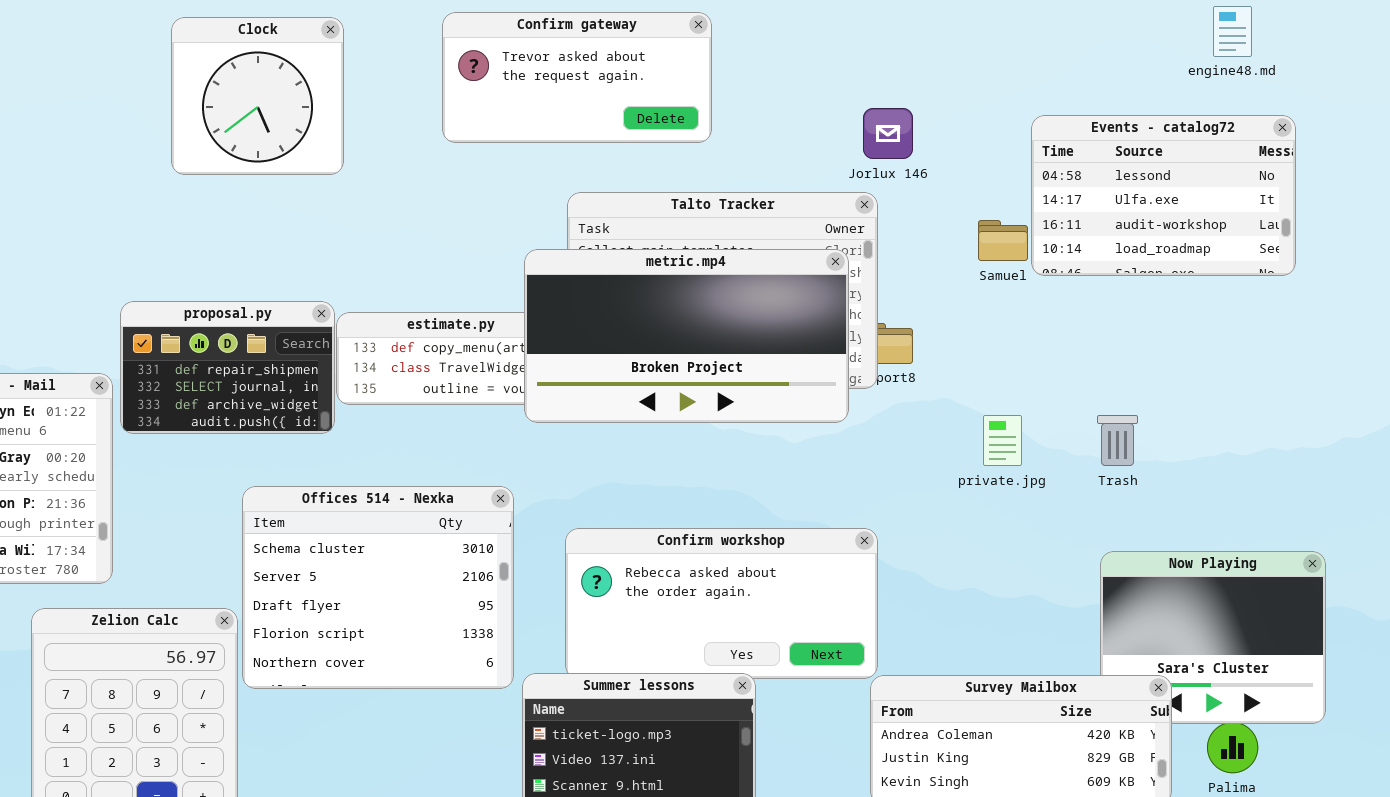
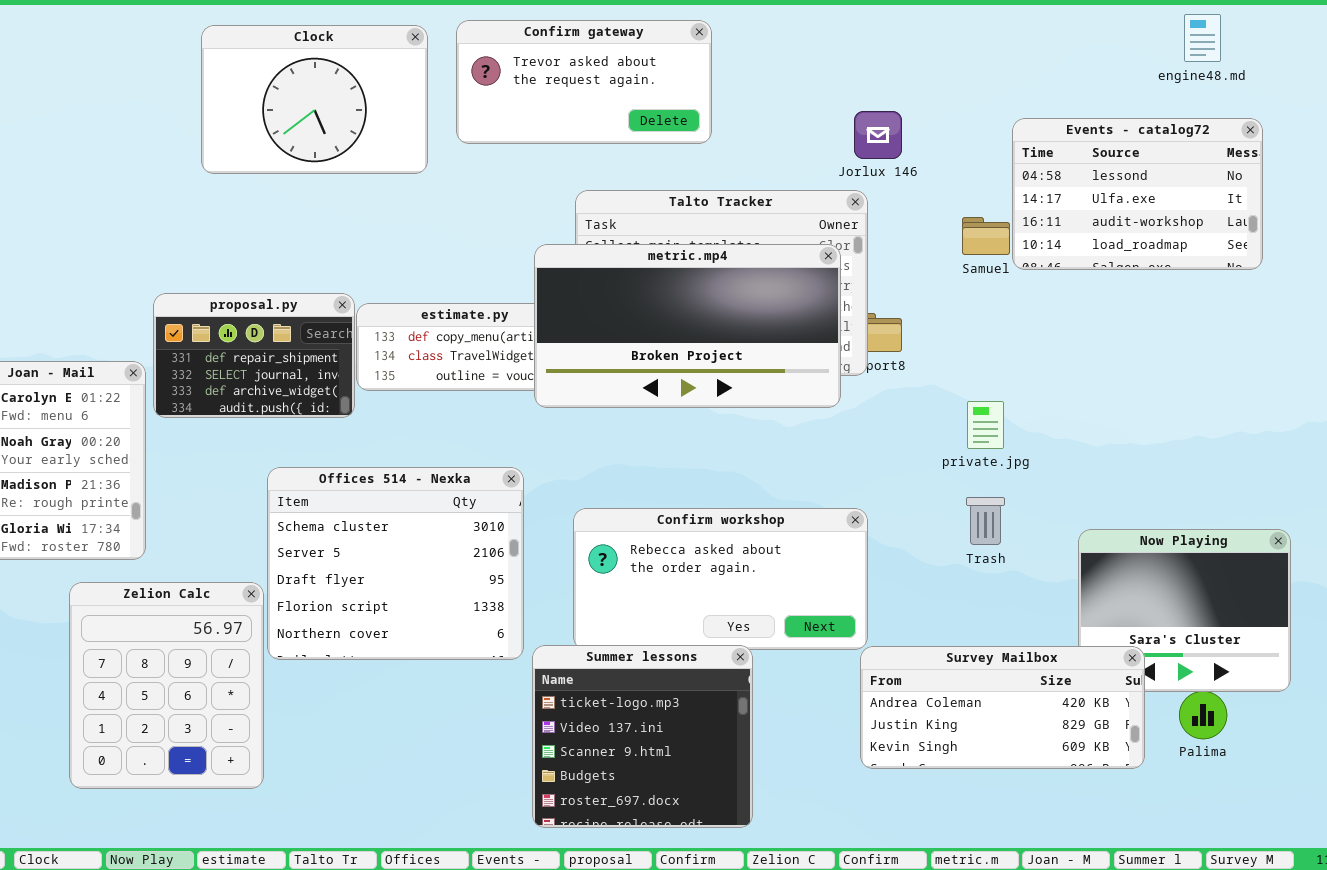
Clock: [171,17,344,175] -> [201,25,428,174], resized
Trash: [1097,415,1138,466] -> [966,497,1005,545], moved

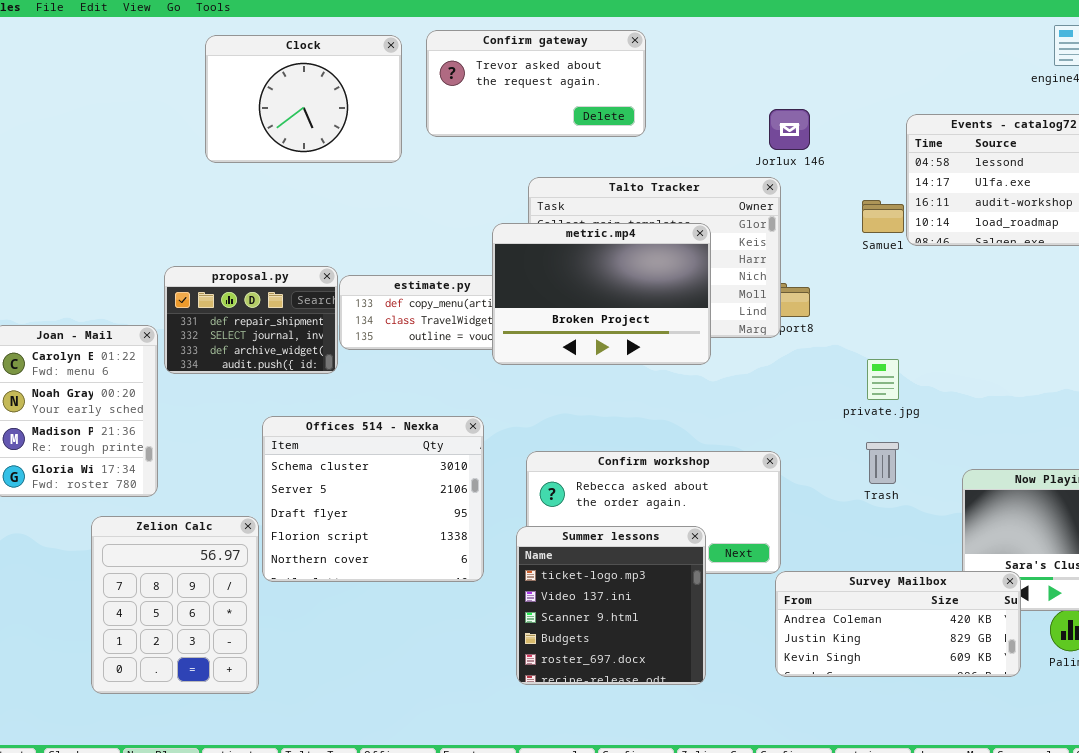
metric.mp4: [534,244,841,408] -> [492,223,711,365], resized
Summer lessons: [532,645,753,828] -> [516,526,706,685], moved

